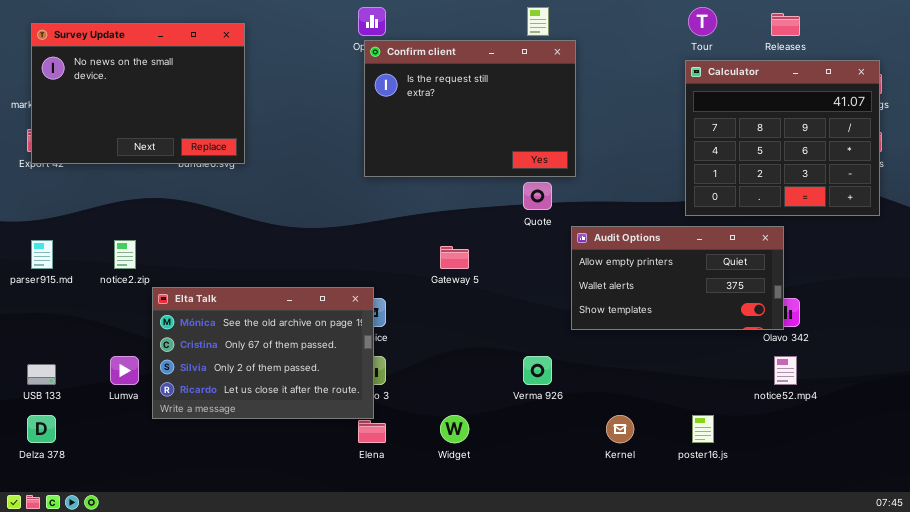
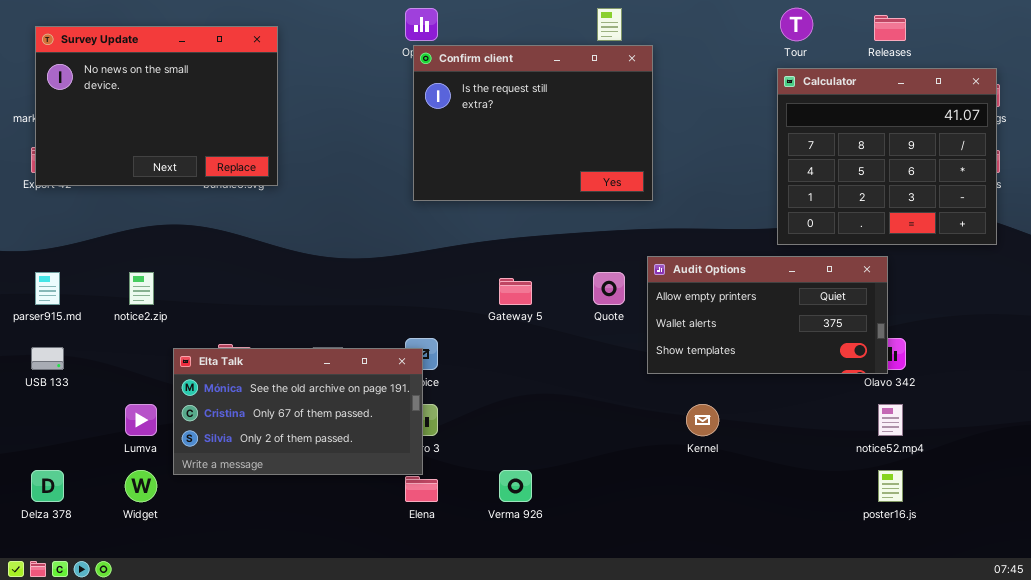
Quote: [523,182,552,210] -> [593,272,625,305], moved
Elta Talk: [152,287,374,419] -> [173,348,423,475], resized
Verma 926: [523,356,552,385] -> [499,470,532,502], moved
USB 133: [27,364,56,385] -> [31,347,64,370], moved
Widget: [440,415,469,443] -> [125,470,157,502], moved
Kernel: [606,415,634,443] -> [686,404,719,436], moved
poster16.js: [692,415,714,443] -> [878,470,903,502], moved

